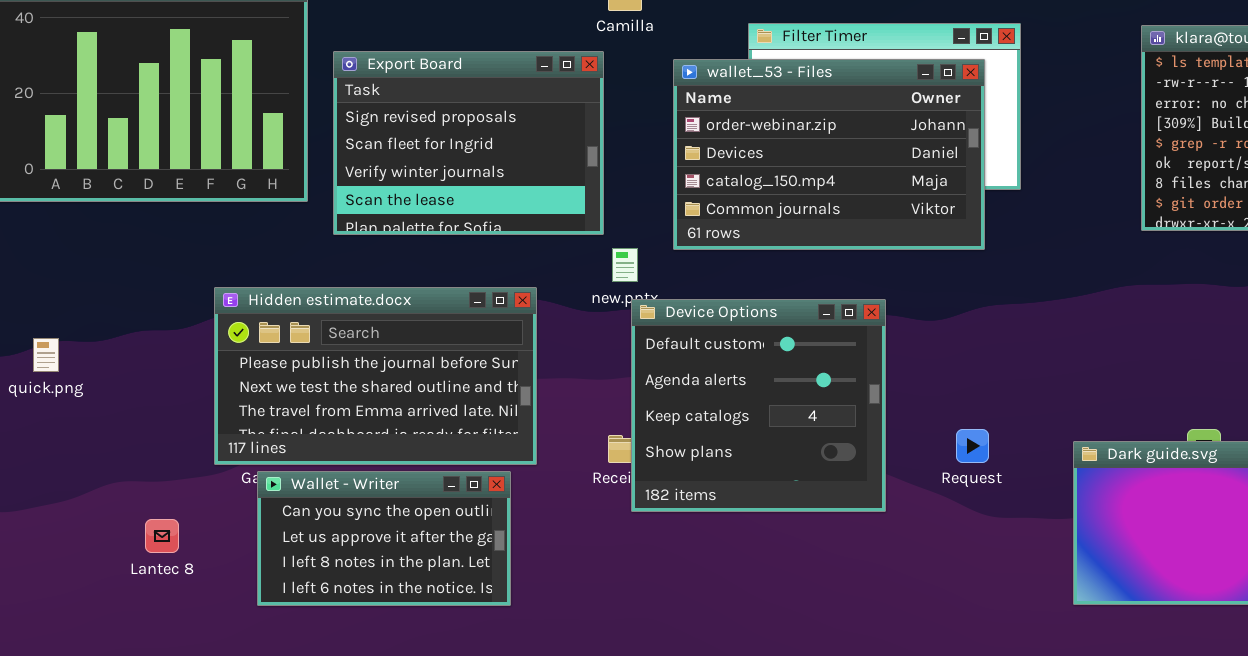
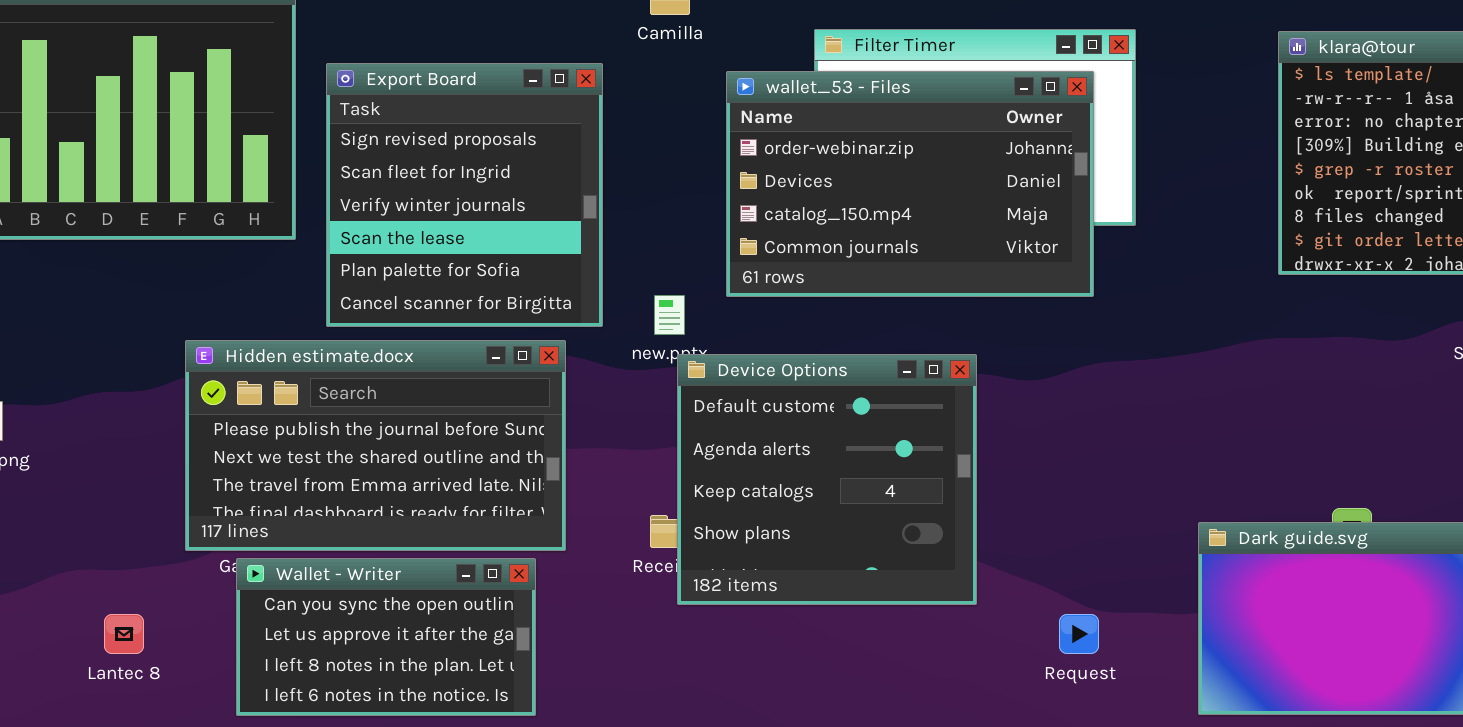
Export Board: [333,51,604,235] -> [326,63,603,327], resized
Request: [956,429,989,463] -> [1059,614,1099,654], moved

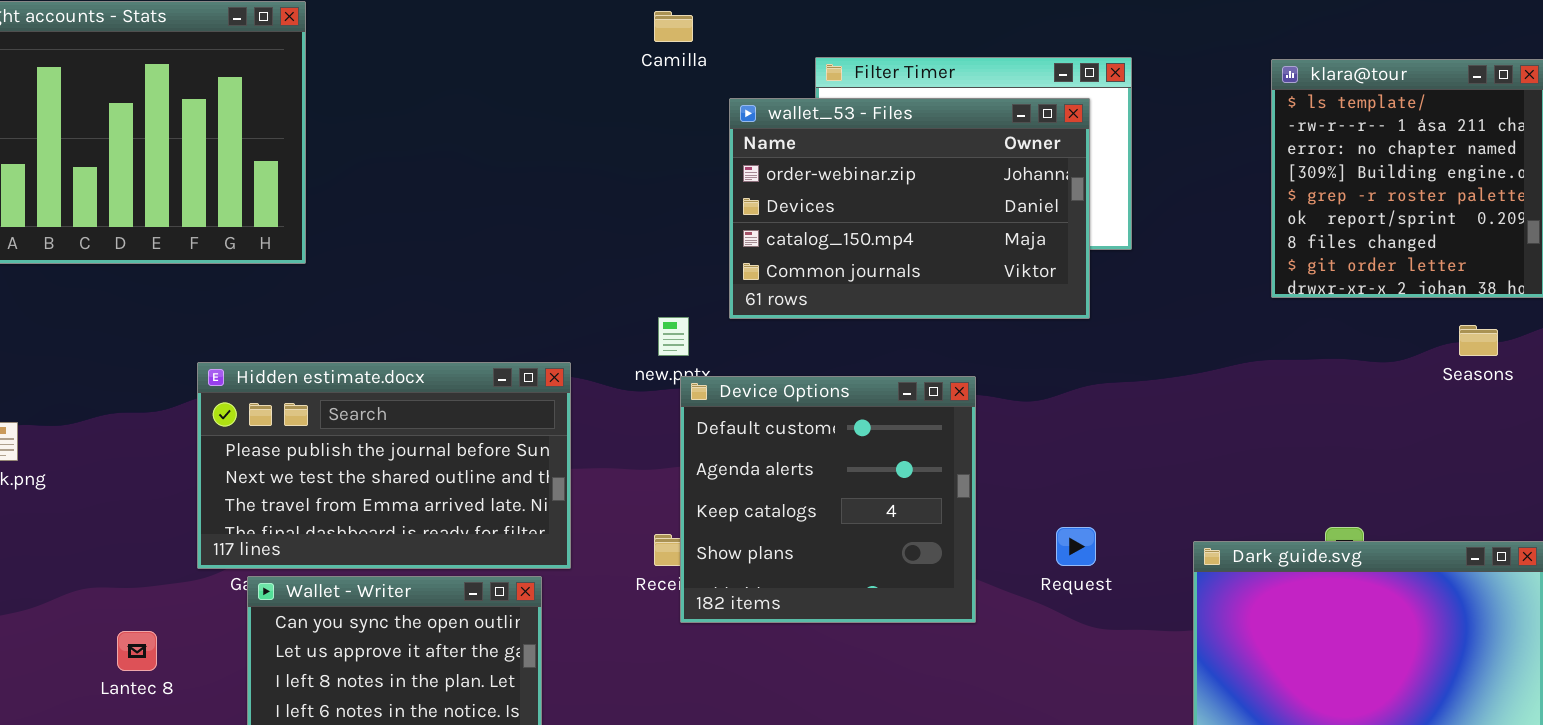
Export Board: [326,63,603,327] -> none, closed
Request: [1059,614,1099,654] -> [1056,527,1096,566], moved

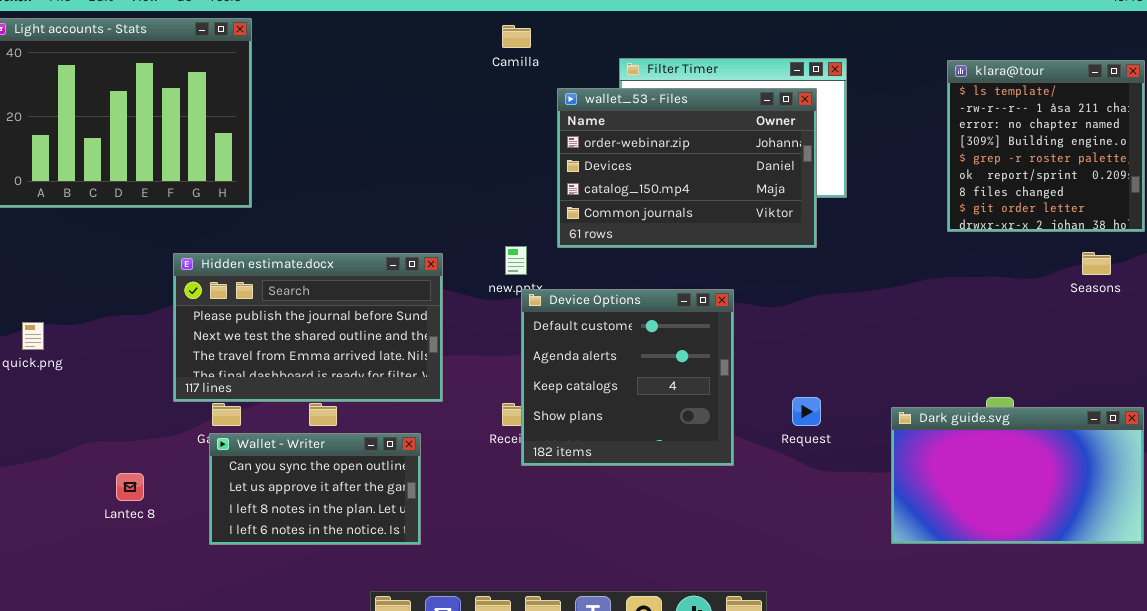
Hidden estimate.docx: [197,362,571,569] -> [173,253,443,402], moved

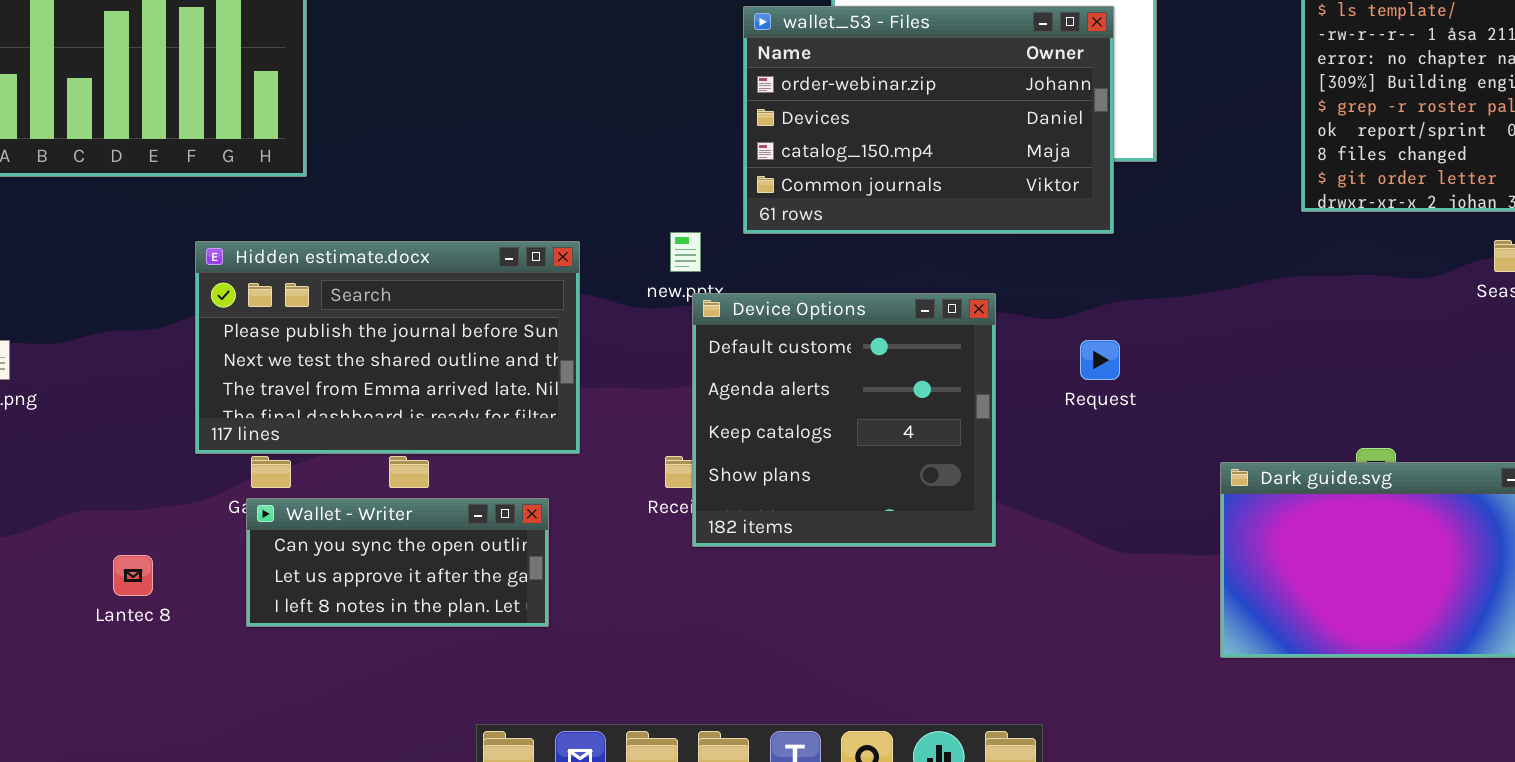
Request: [792,397,821,426] -> [1080,340,1120,380], moved
Wallet - Writer: [209,433,421,545] -> [246,498,549,627], resized

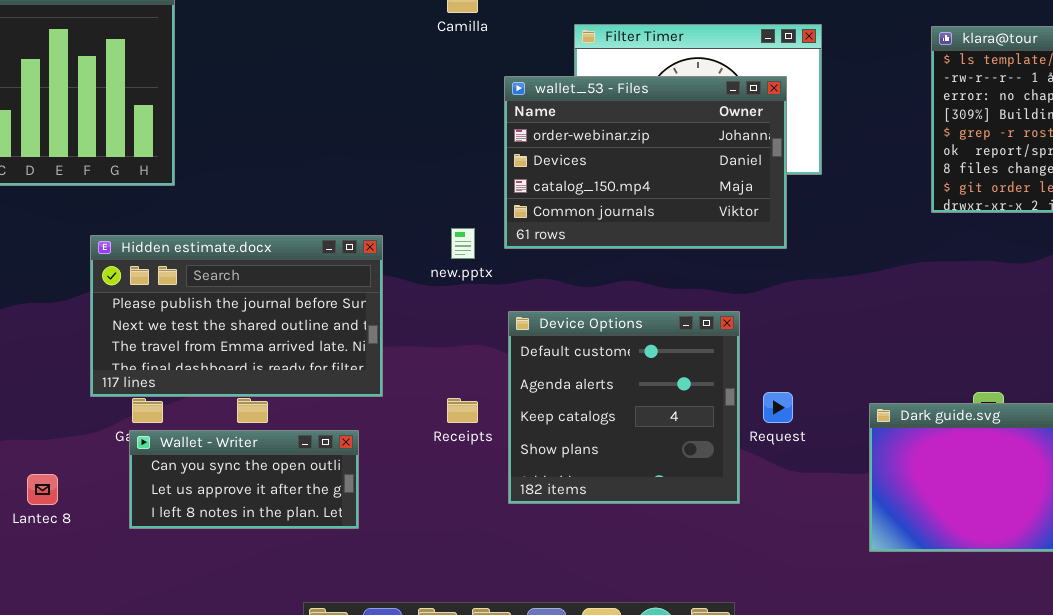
wallet_53 - Files: [743,6,1114,234] -> [504,76,787,249], moved
Device Options: [692,293,996,547] -> [508,311,740,504], moved
Request: [1080,340,1120,380] -> [763,392,793,423], moved

